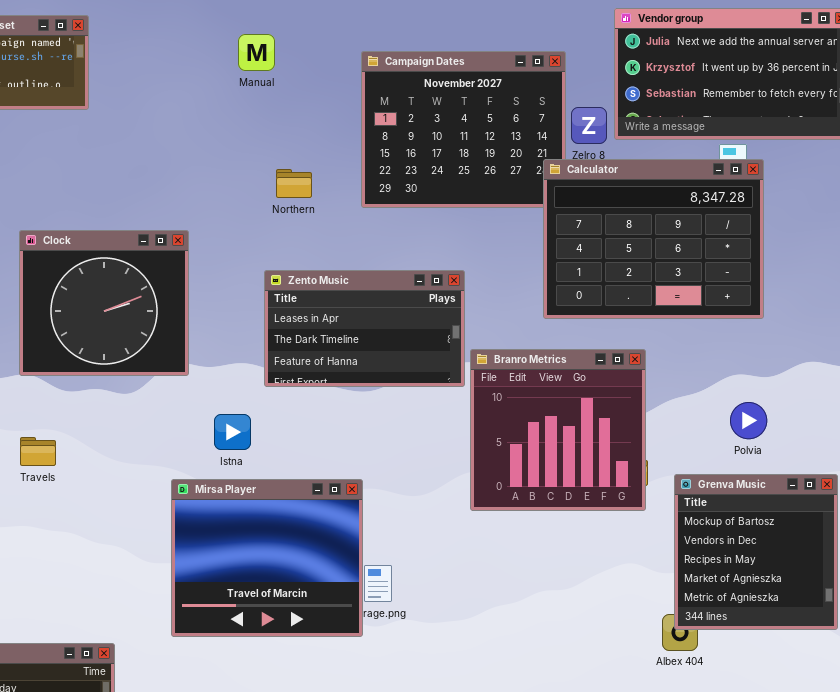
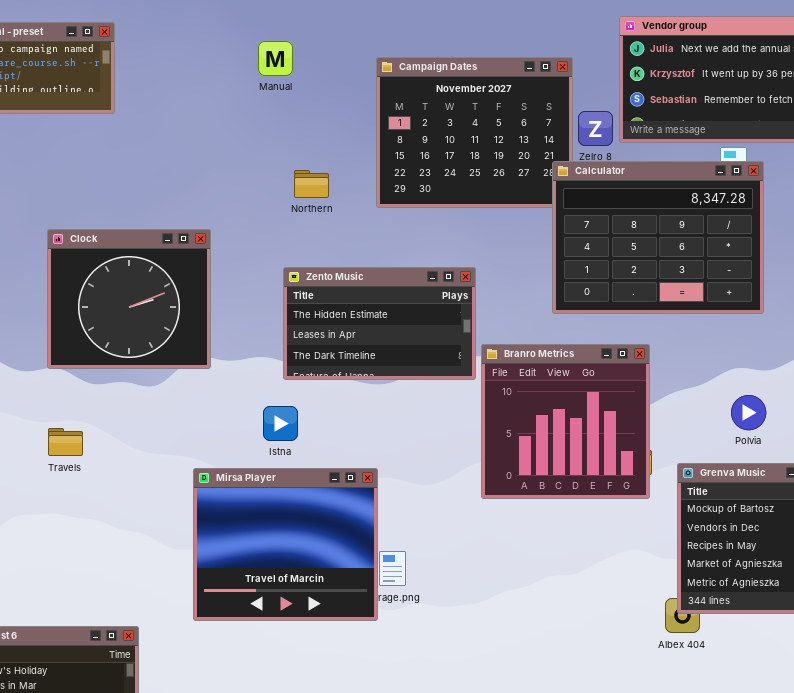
Zento Music: [264,270,465,387] -> [283,267,476,380], scrolled up 1 row
Istna: [214,414,251,450] -> [263,406,298,441], moved

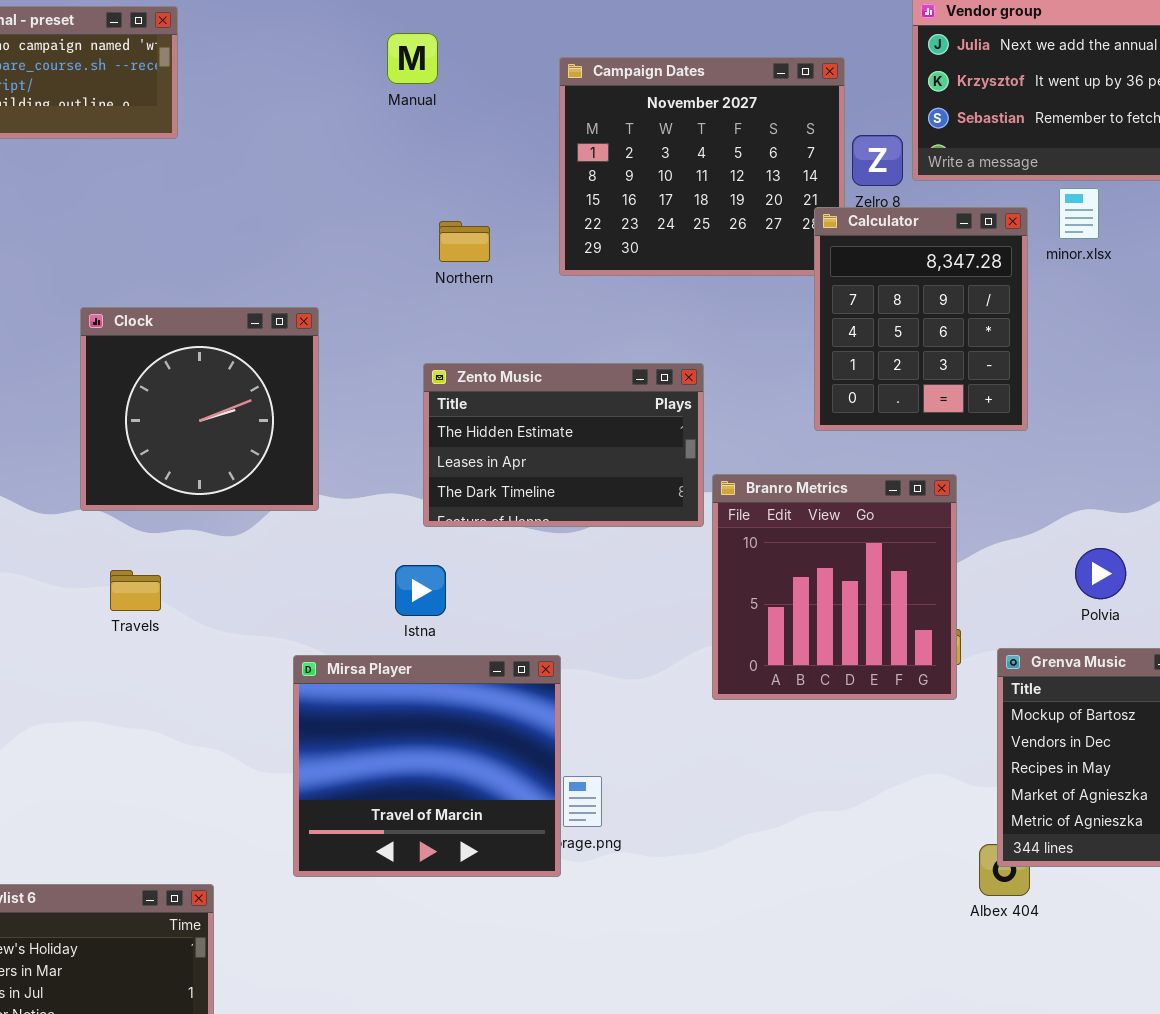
Calculator: [552,161,764,314] -> [814,207,1028,431], resized
Travels: [48,428,83,456] -> [110,570,161,611], moved

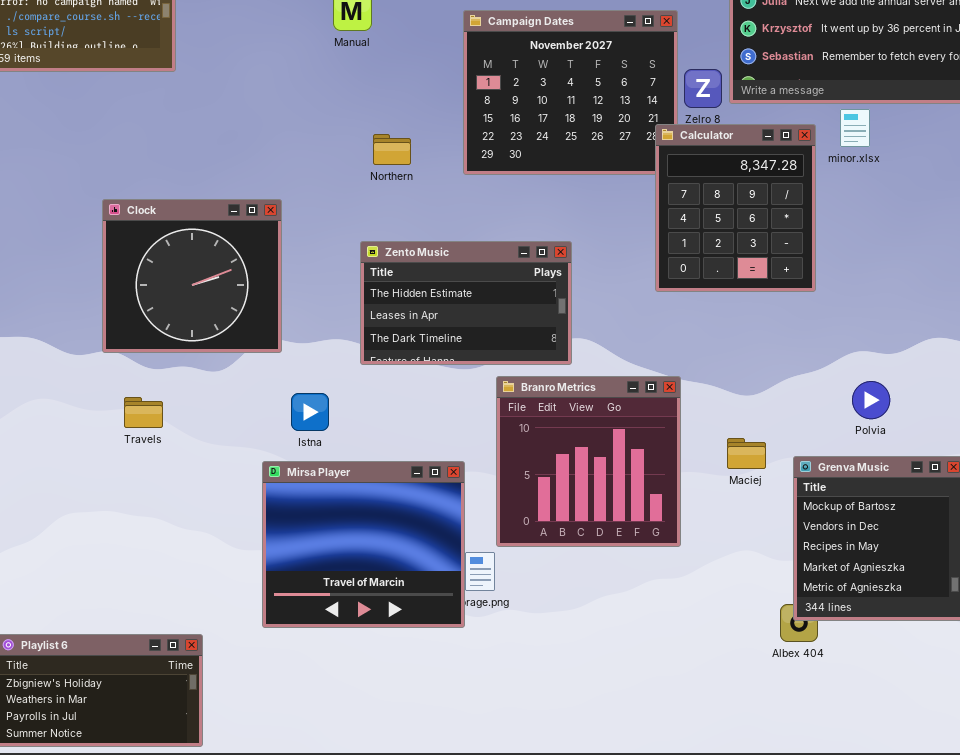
Branro Metrics: [712,474,957,700] -> [496,376,681,547], moved
Istna: [395,565,446,616] -> [291,393,329,431], moved

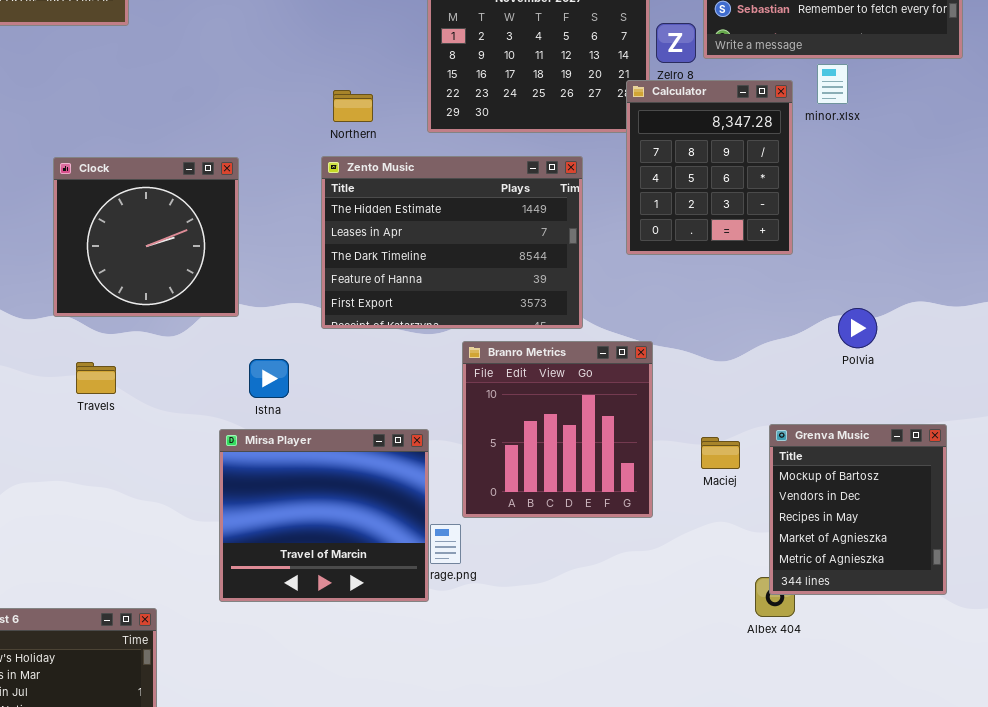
Zento Music: [360,241,572,365] -> [321,156,583,329], resized
Polvia: [852,381,890,419] -> [838,308,877,348], moved
Maciej: [727,438,766,469] -> [701,437,740,469], moved

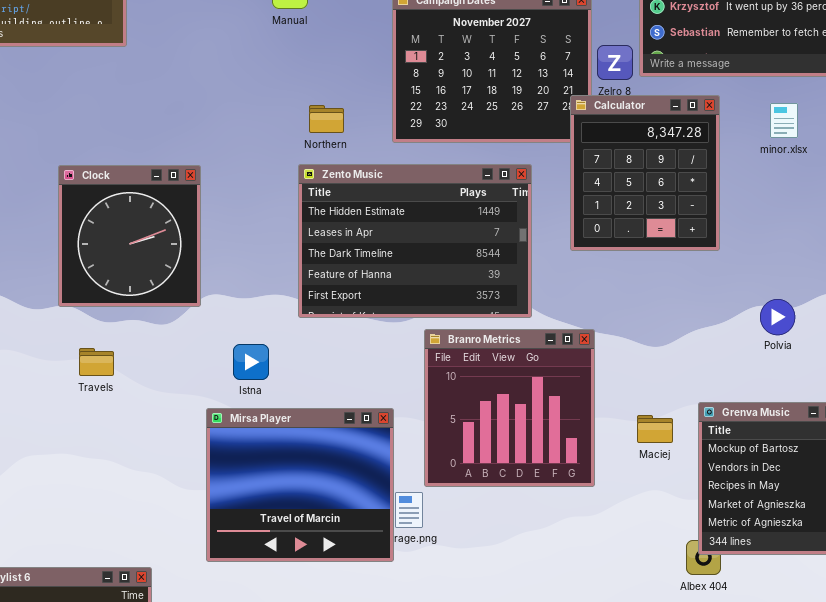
minor.xlsx: [817,64,848,104] -> [770,103,798,138], moved
Clock: [53,157,239,317] -> [58,165,201,307], resized

